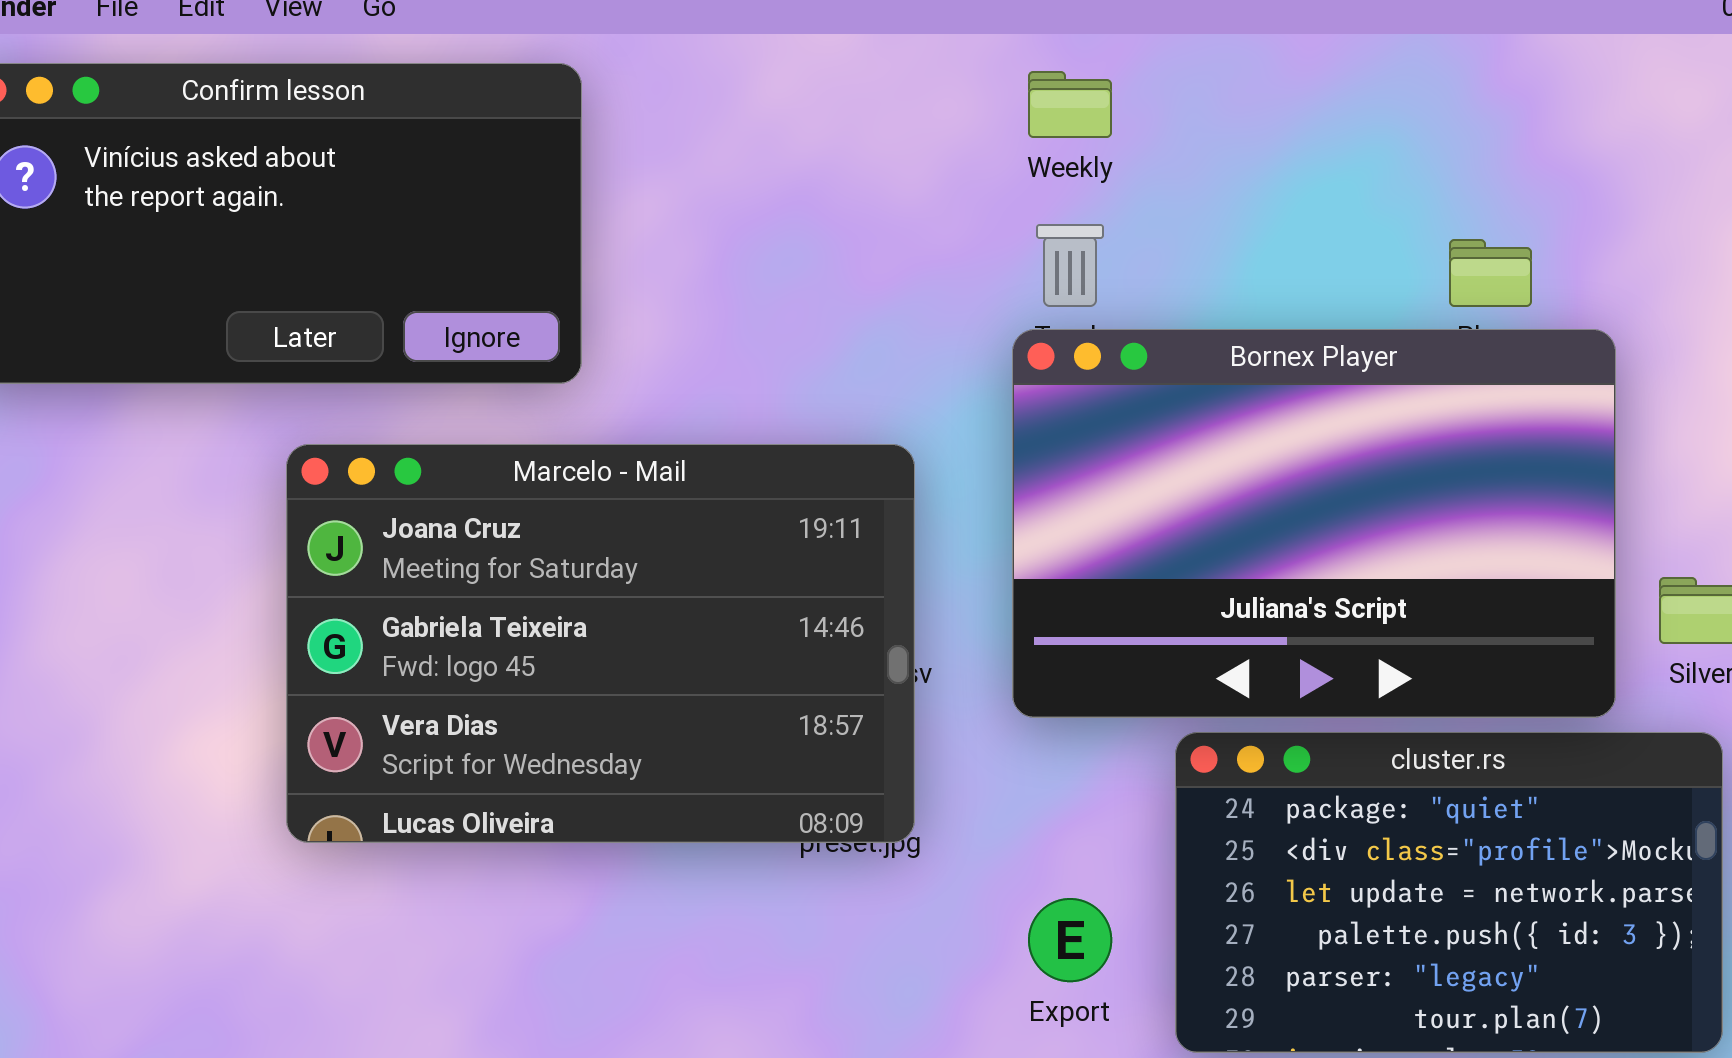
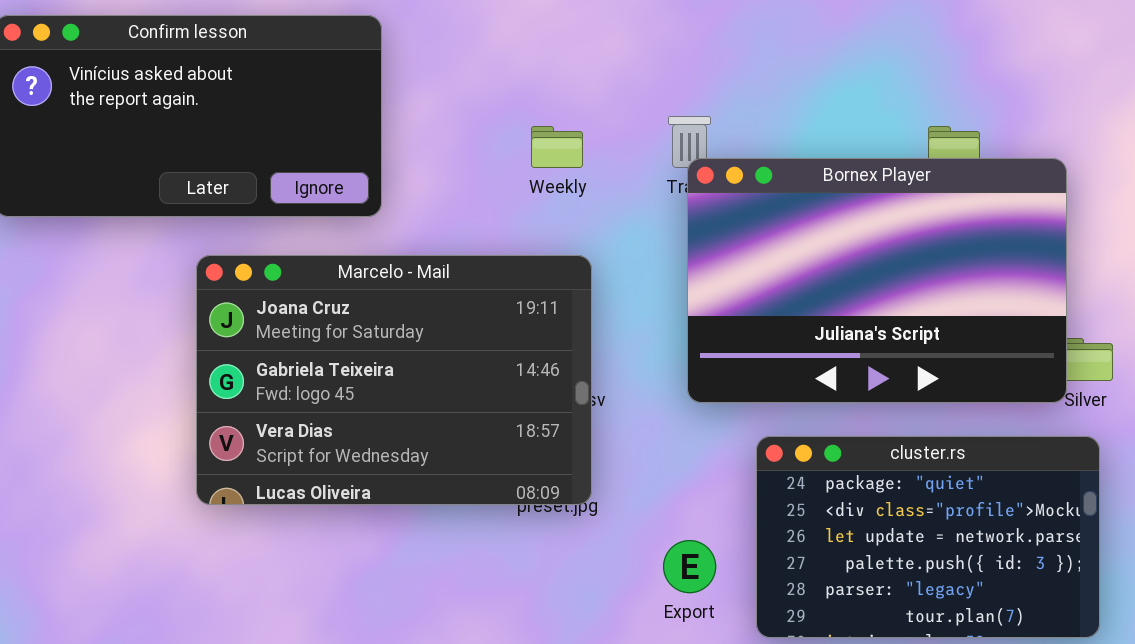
Weekly: [1028,71,1112,138] -> [531,126,583,168], moved
Bornex Player: [1012,329,1616,718] -> [687,158,1067,403], moved

